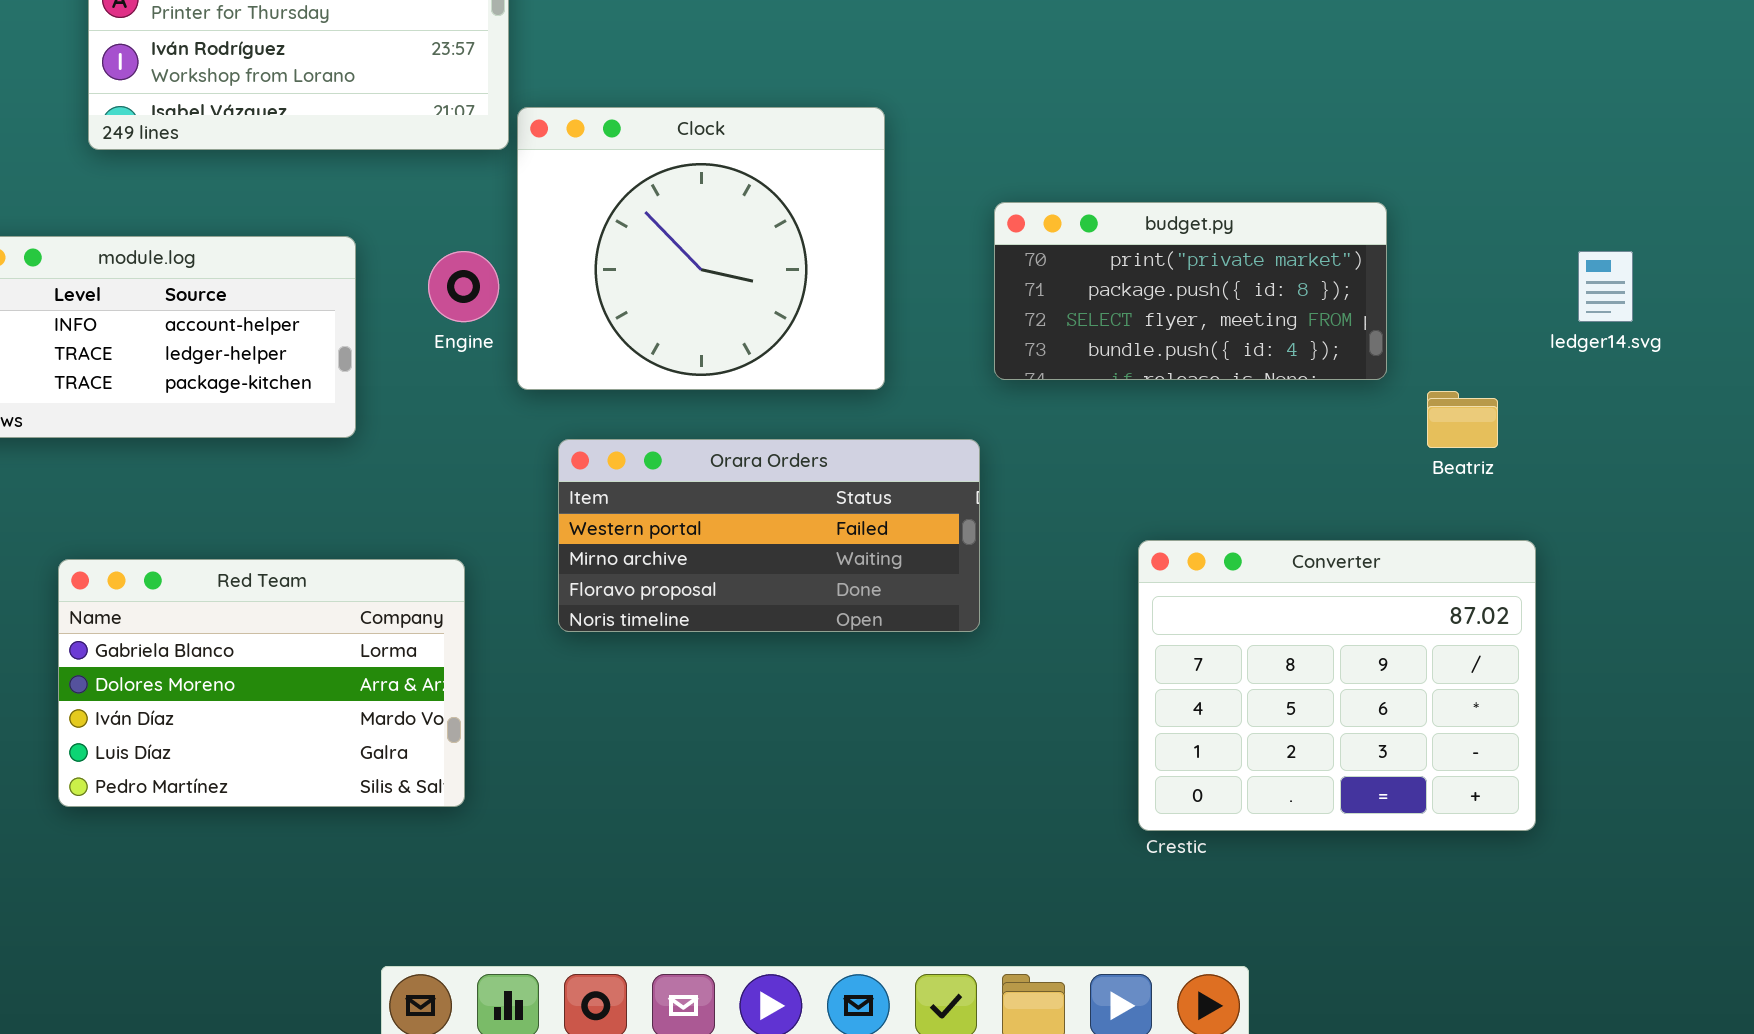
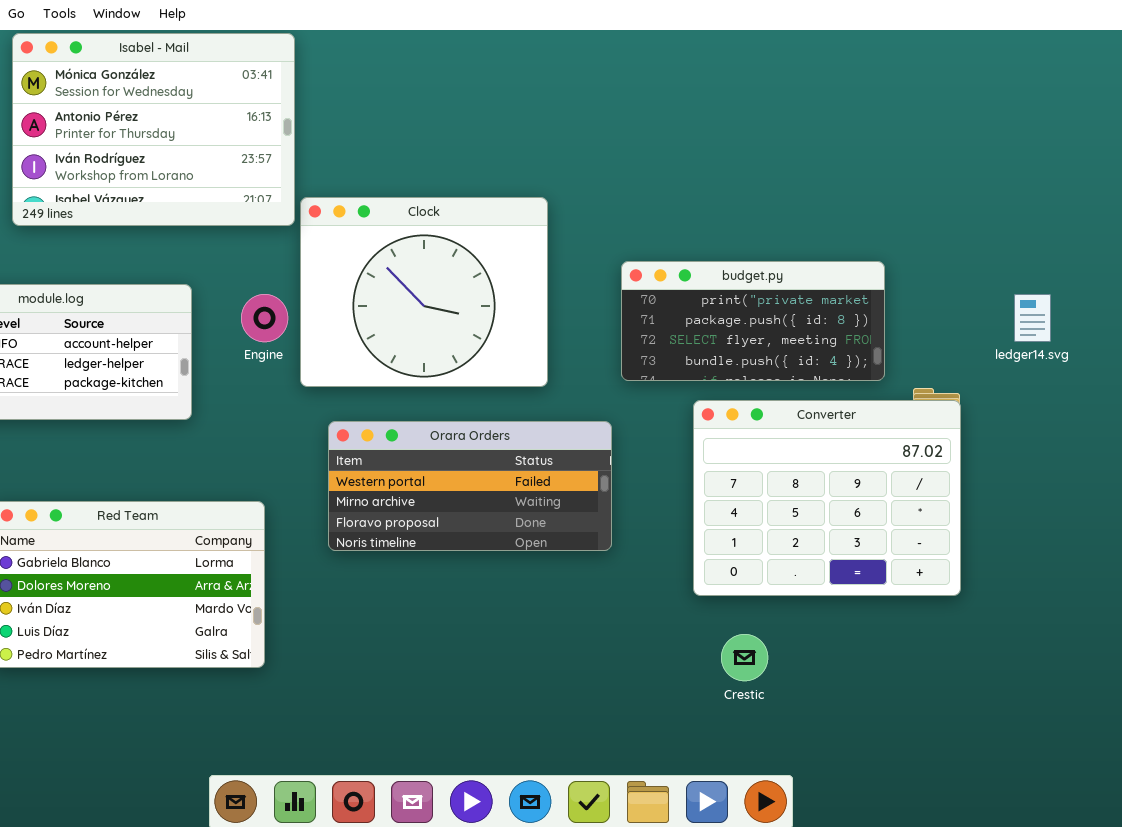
Converter: [1138,540,1536,831] -> [693,400,961,596], moved

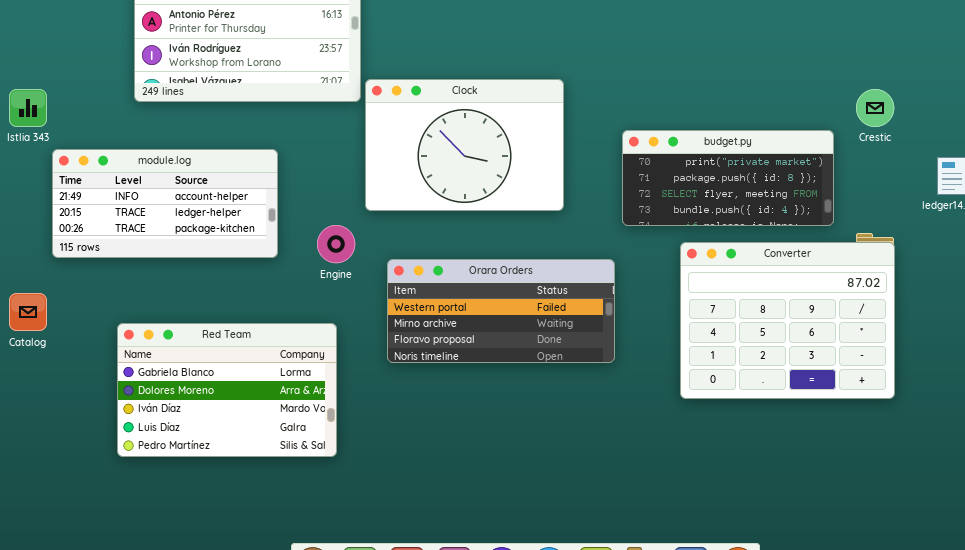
Clock: [300,197,548,387] -> [365,79,564,211], resized
Engine: [241,294,288,342] -> [317,225,355,263], moved
Crestic: [721,634,768,681] -> [856,89,894,127], moved

